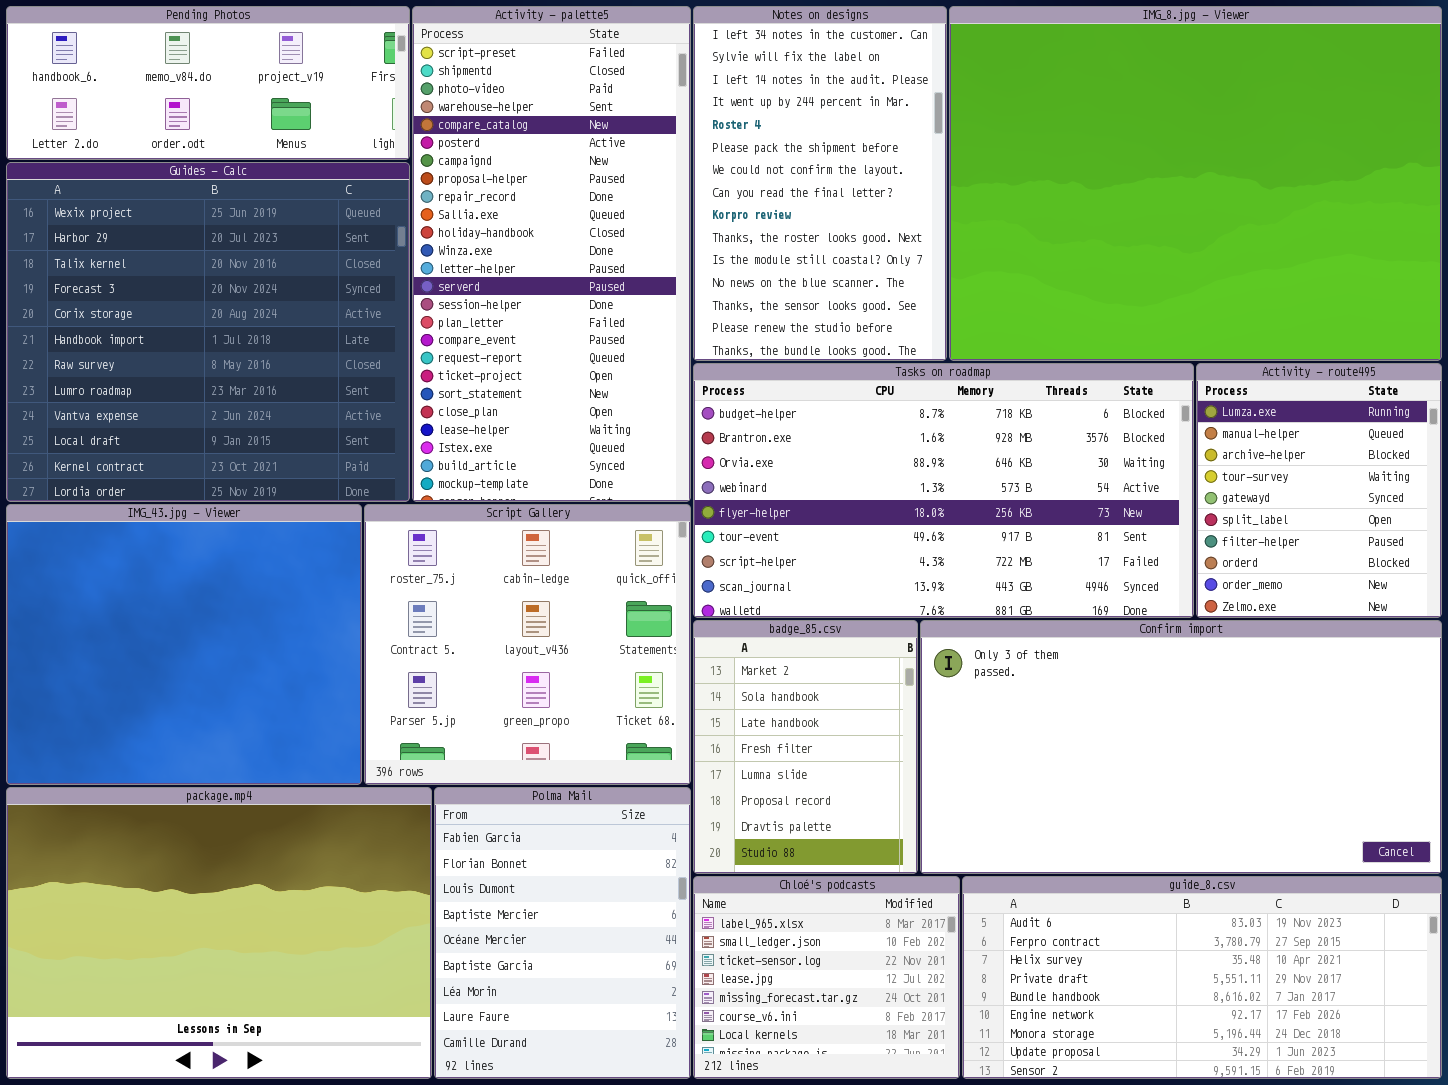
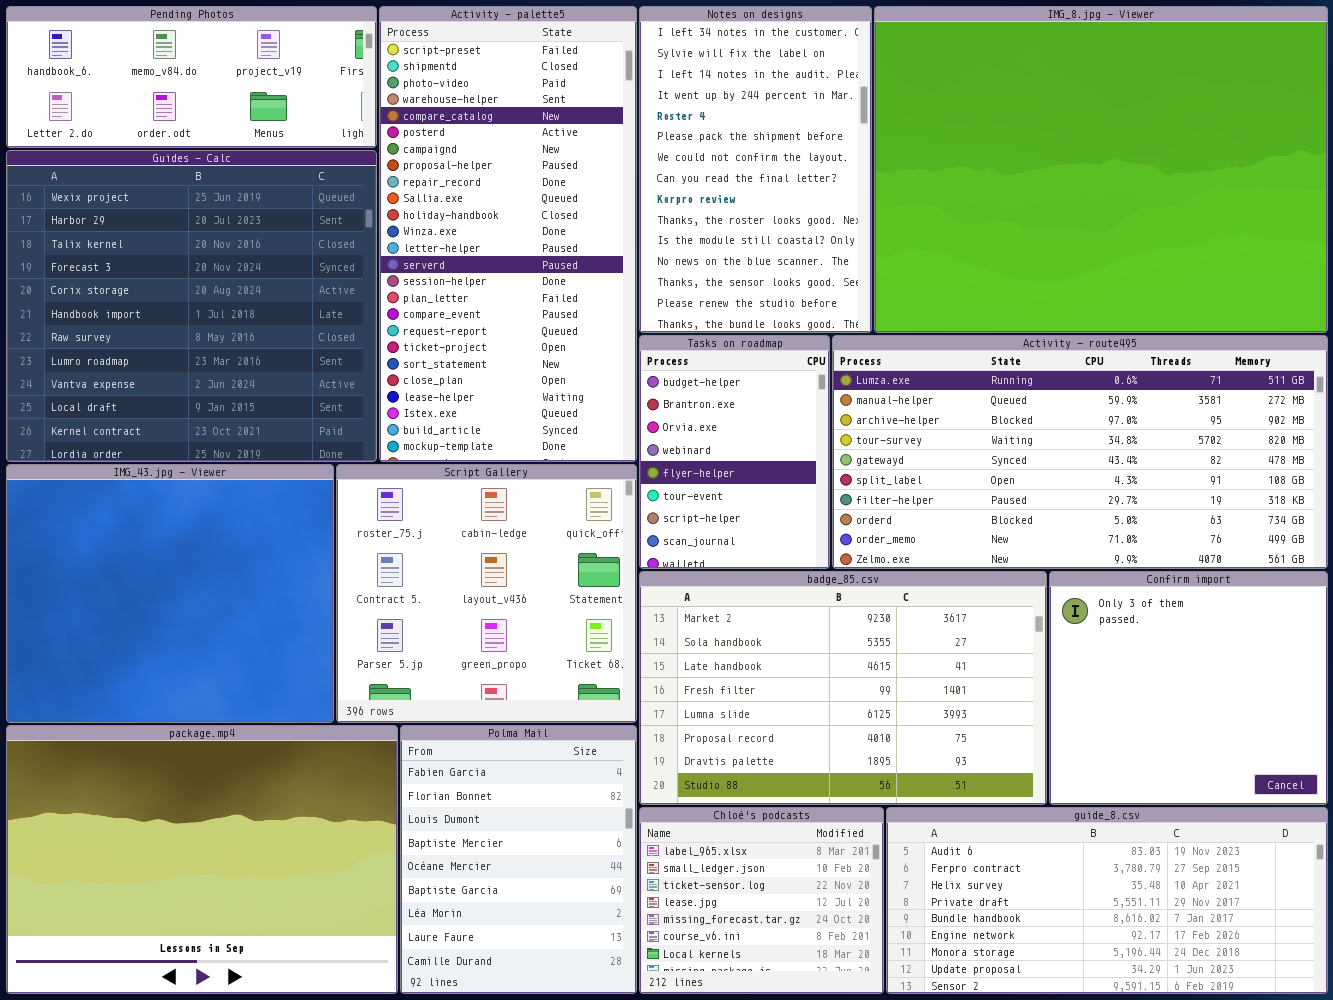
Tasks on roadmap: [693,363,1194,618] -> [639,335,830,569], resized
Activity - route495: [1196,363,1442,618] -> [832,335,1328,569], resized
badge_85.csv: [693,620,918,874] -> [639,571,1047,805], resized
Confirm import: [920,620,1442,874] -> [1049,571,1328,805], resized

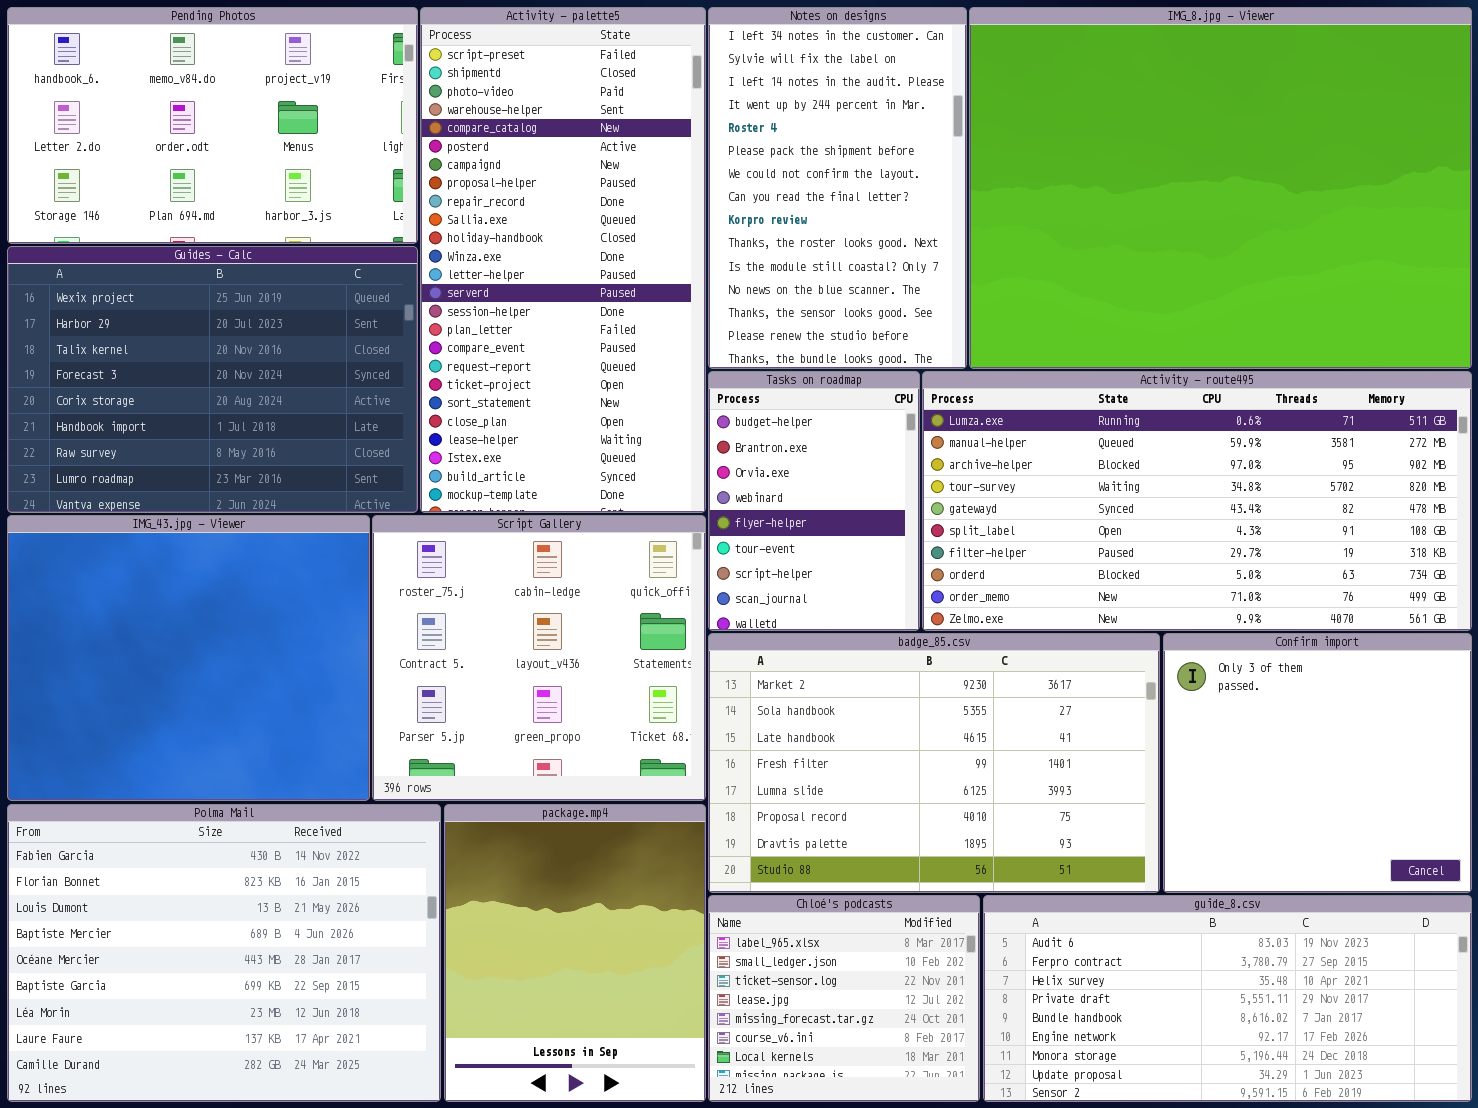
Pending Photos: [6,6,377,148] -> [7,7,418,244], resized
Guides - Calc: [6,150,377,462] -> [7,246,418,513], resized
package.mp4: [6,725,398,994] -> [444,804,706,1102], moved, resized
Polma Mail: [400,725,637,994] -> [7,804,441,1102], moved, resized

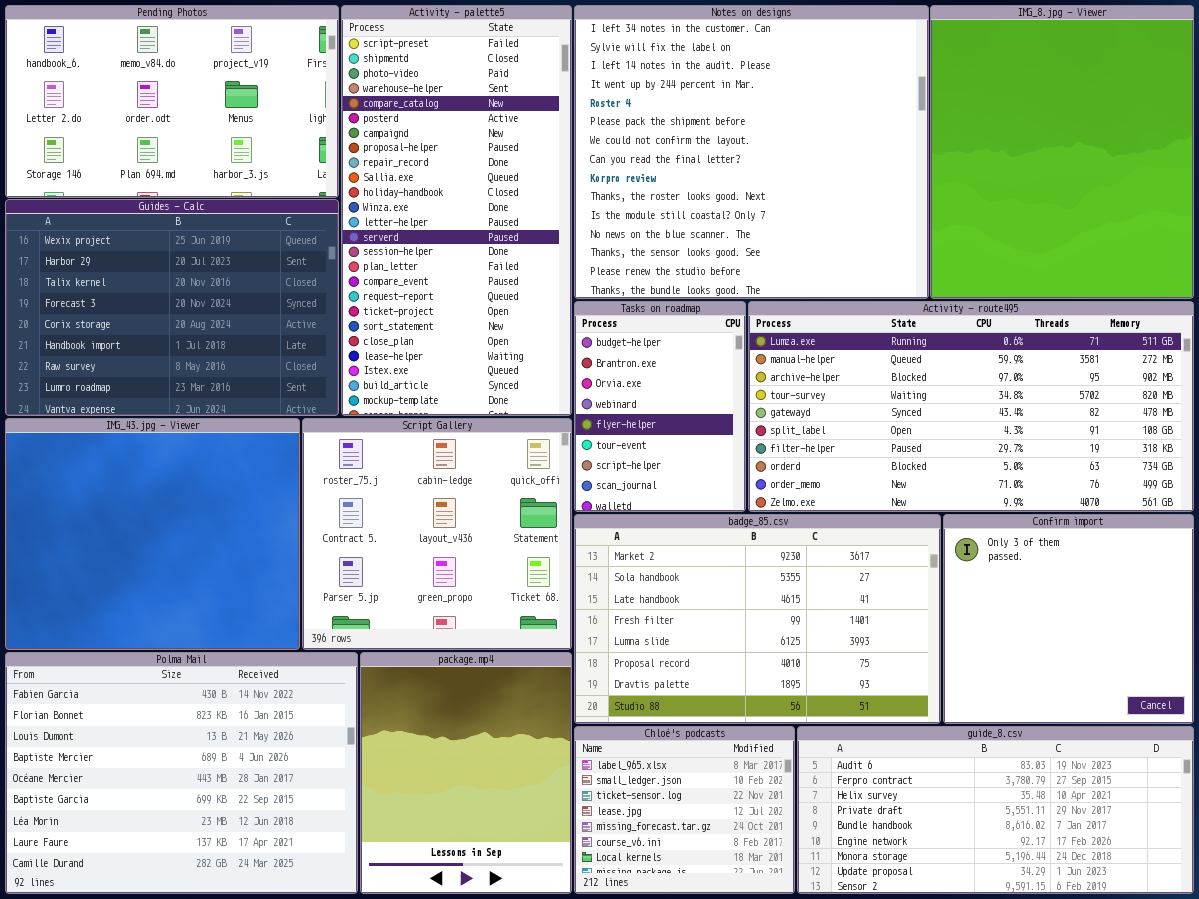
Notes on designs: [708,7,967,369] -> [574,5,929,299], resized
IMG_8.jpg - Viewer: [969,7,1472,369] -> [930,5,1194,299], resized

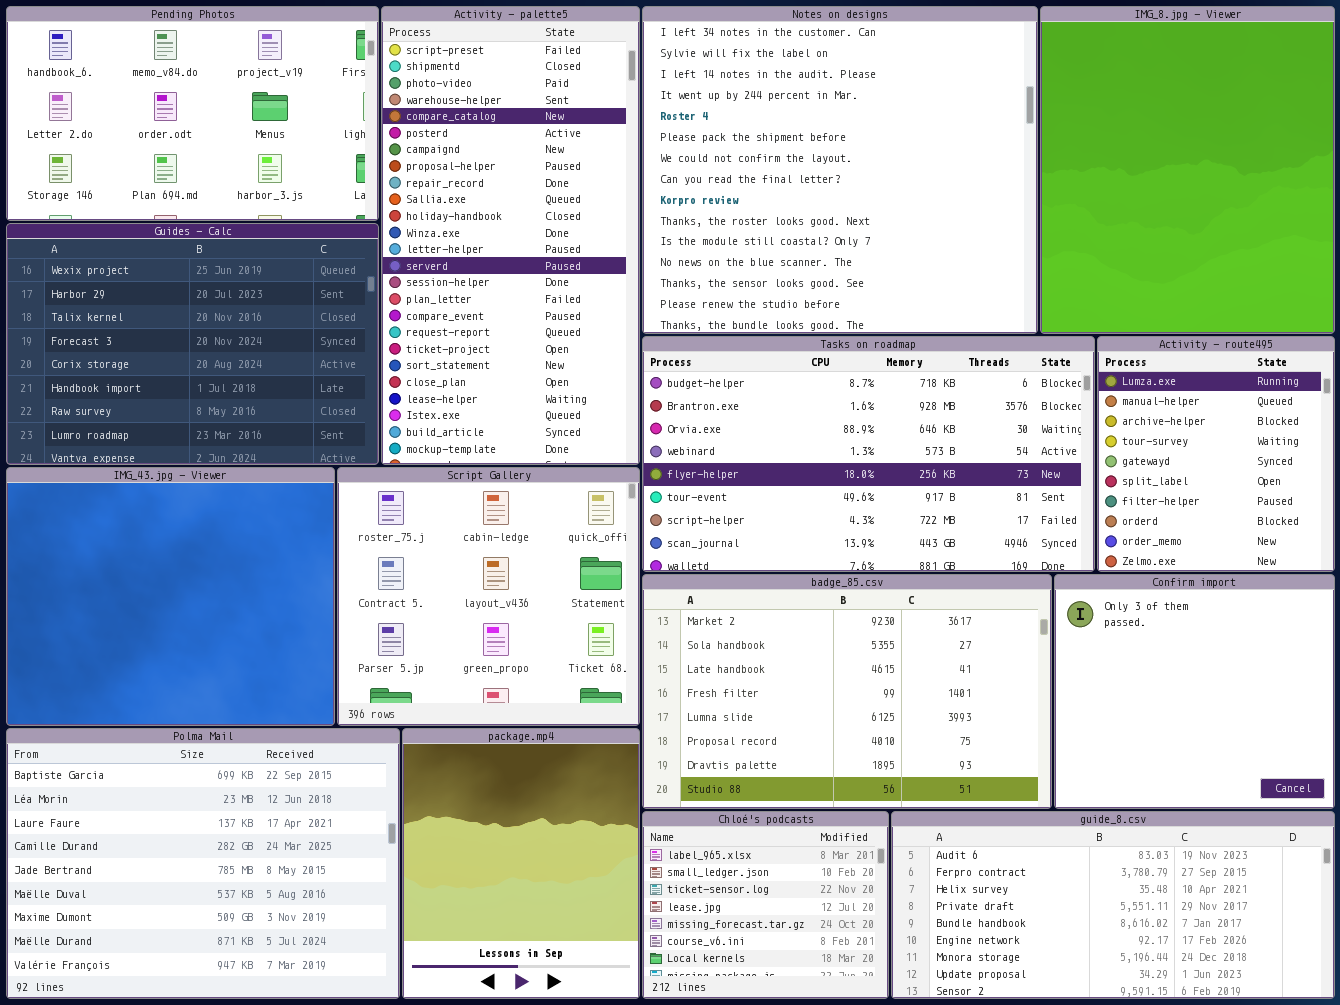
Tasks on roadmap: [574,301,746,512] -> [642,336,1095,572], resized
Activity - route495: [748,301,1194,512] -> [1097,336,1335,572], resized
Polma Mail: [5,652,358,894] -> [6,728,400,999], scrolled down 5 rows

